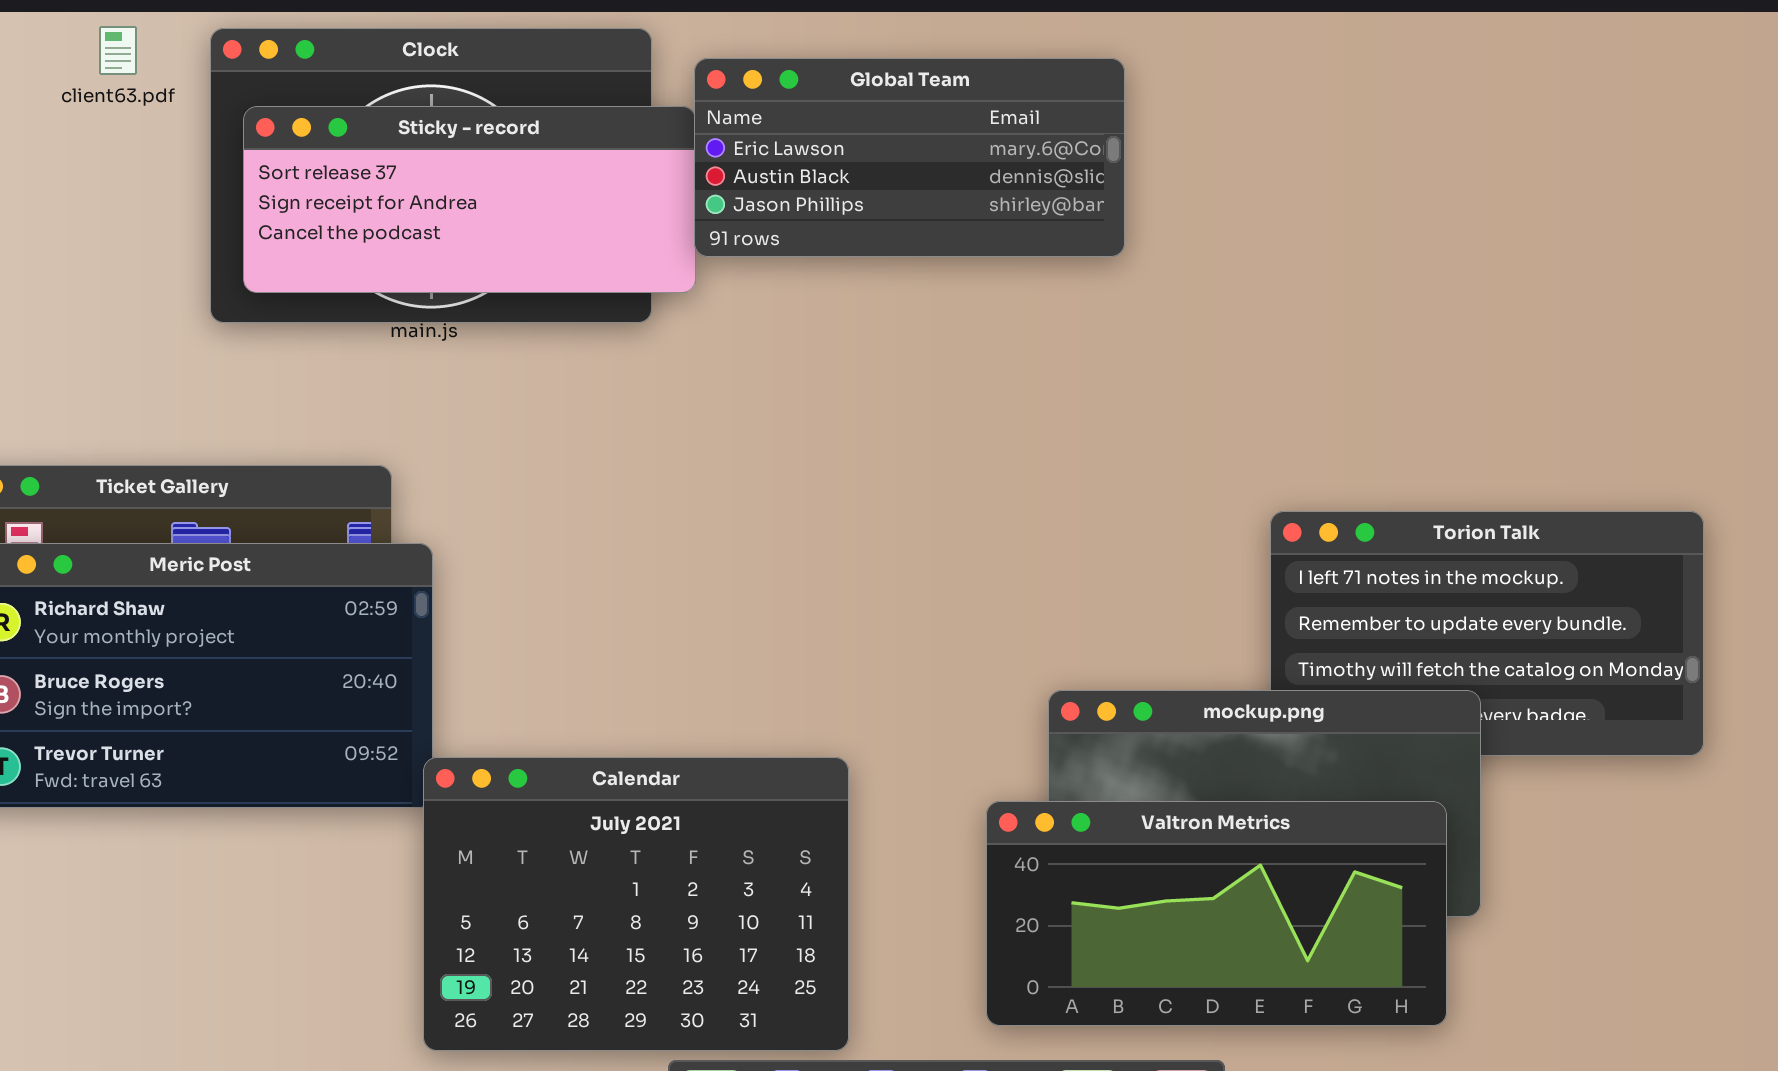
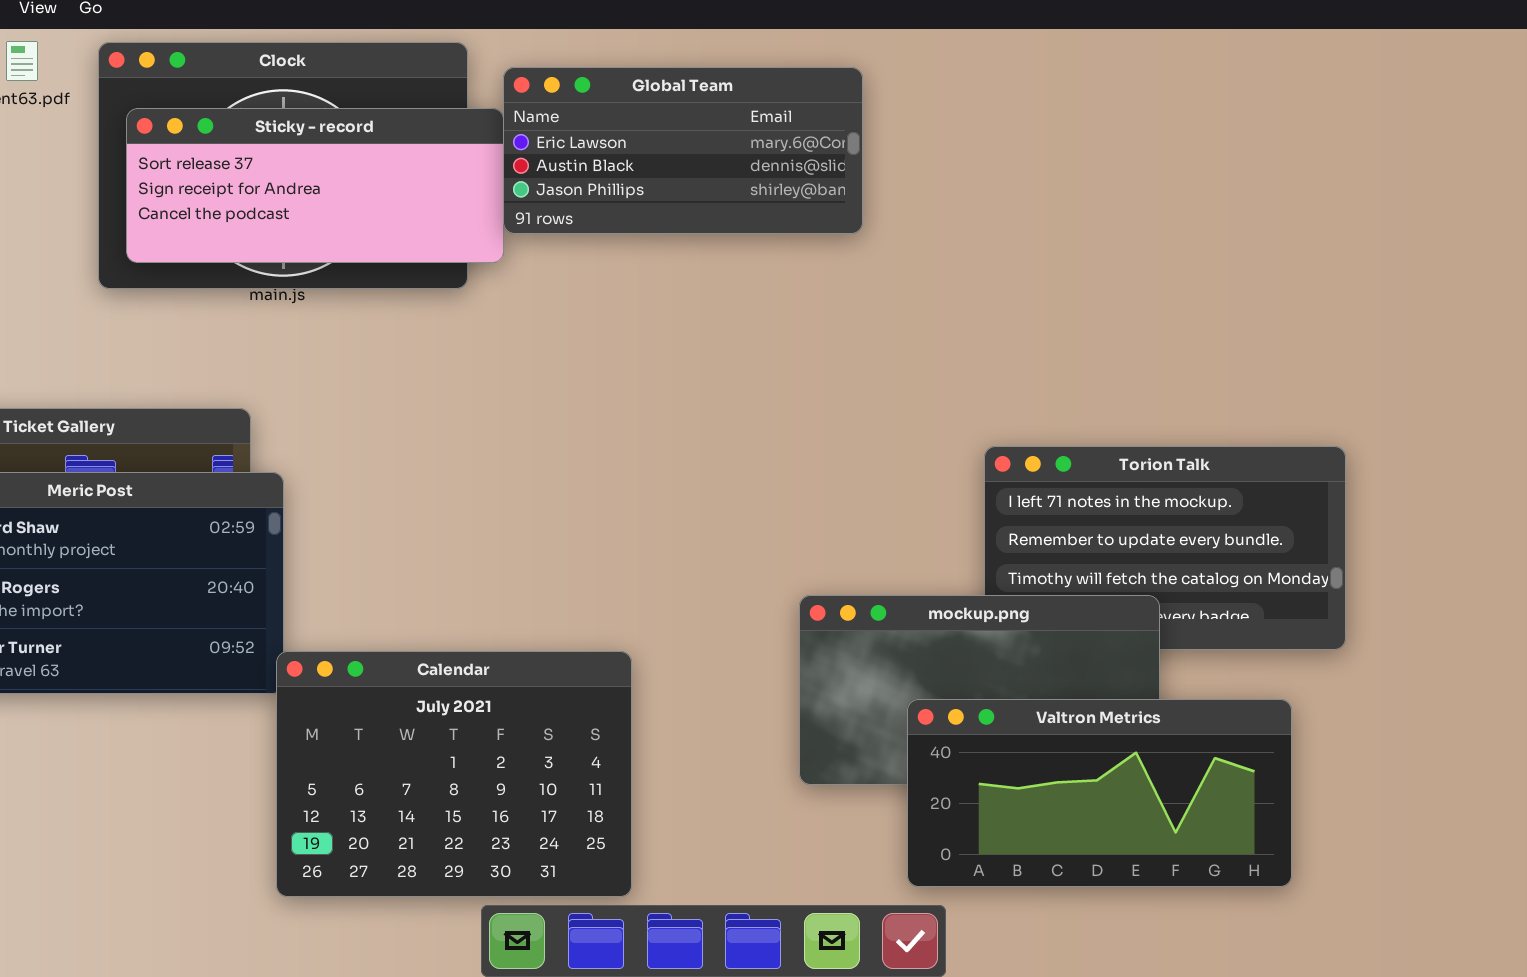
Valtron Metrics: [986,801,1447,1026] -> [907,699,1292,887], moved

